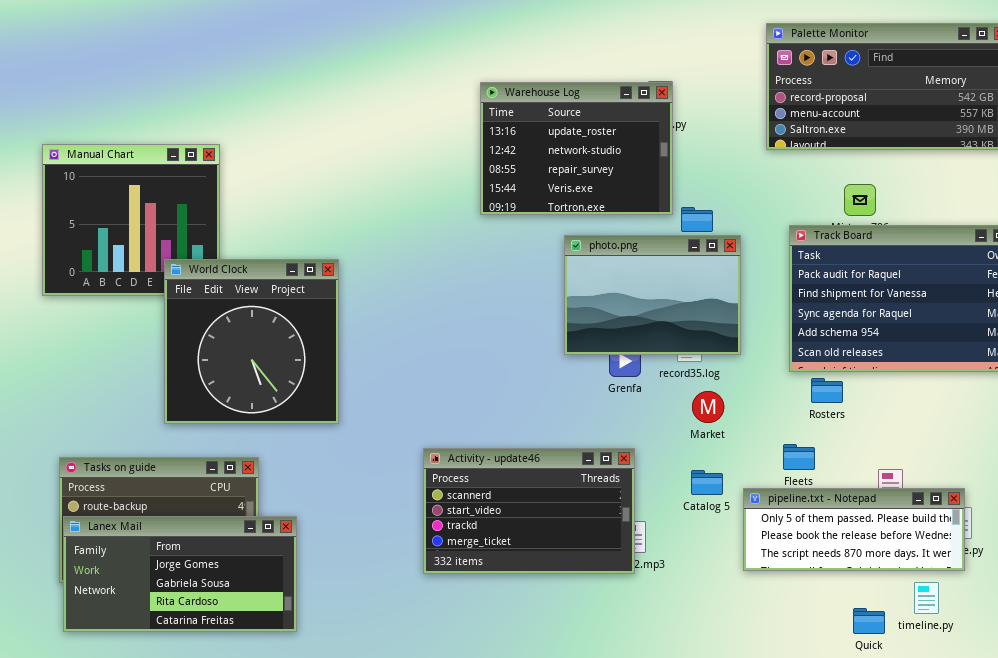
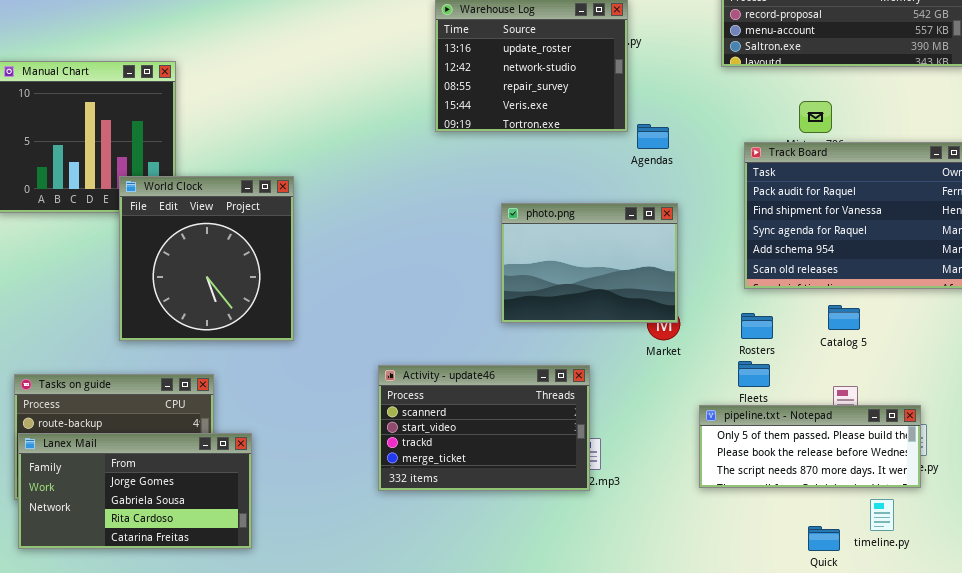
photo.png: [564,235,741,355] -> [501,203,678,323], moved
Rosters: [811,378,843,403] -> [741,313,773,339], moved
Catalog 5: [691,470,723,495] -> [828,305,860,330], moved

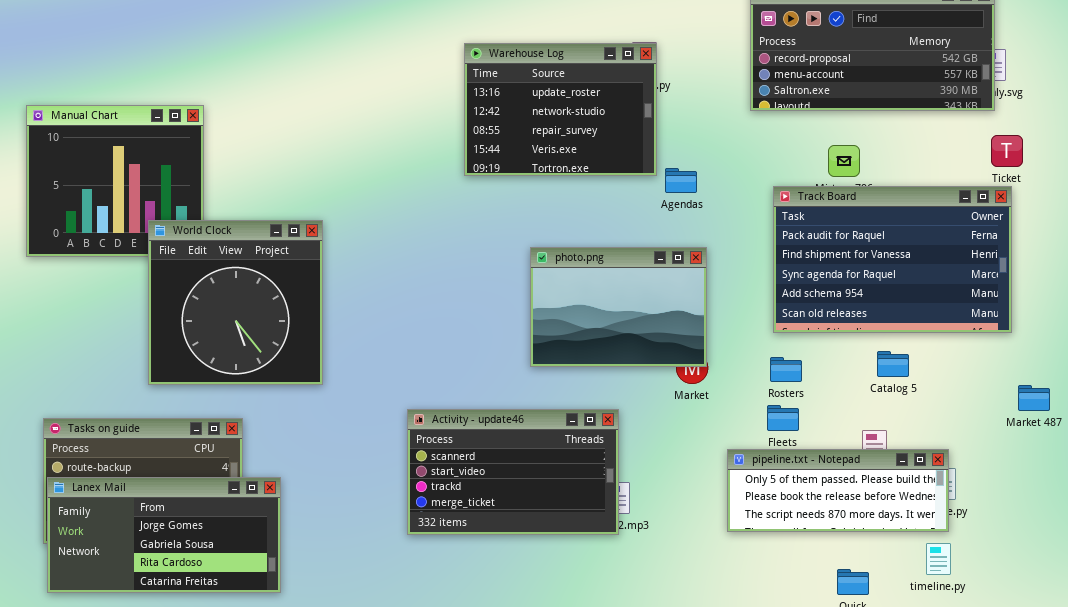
Catalog 5: [828,305,860,330] -> [877,351,909,377], moved
timeline.py: [870,499,894,531] -> [926,543,951,575], moved

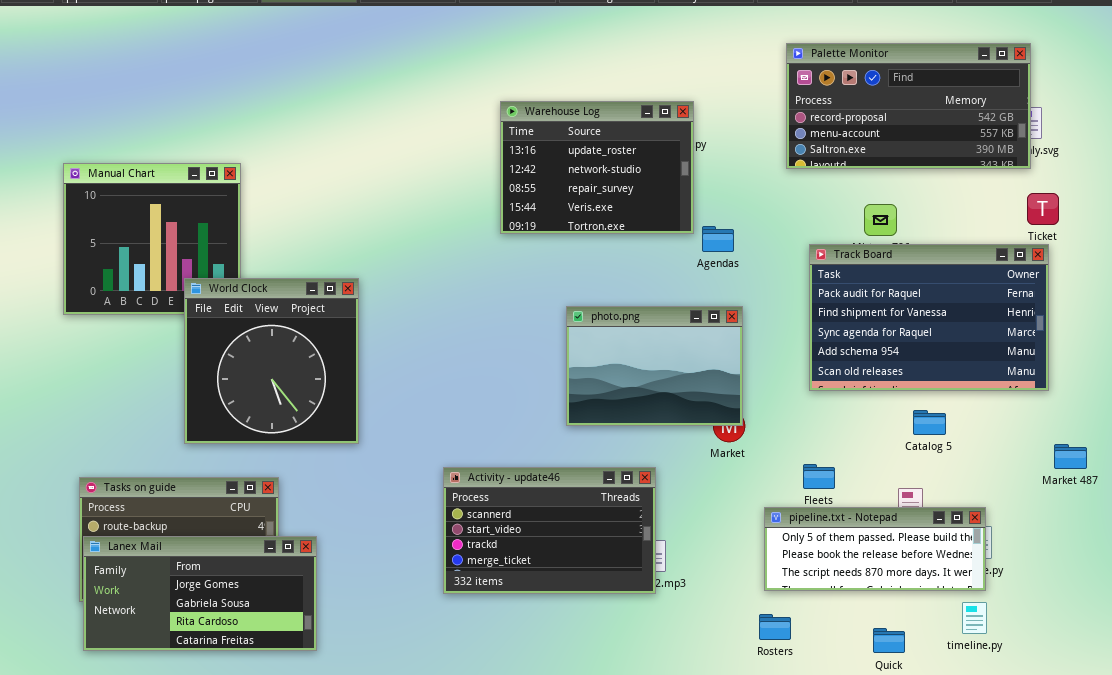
Rosters: [770,357,802,382] -> [759,614,791,640], moved

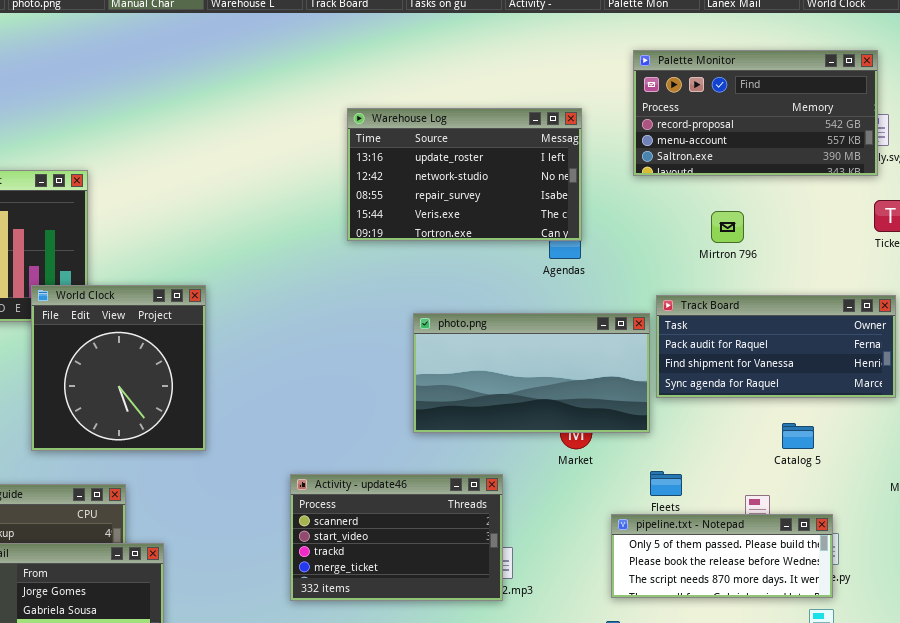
Warehouse Log: [500,101,694,234] -> [347,108,582,241], resized
Track Board: [809,244,1049,391] -> [656,295,896,398], resized
photo.png: [566,306,743,426] -> [413,313,650,433], resized
Catalog 5: [913,410,946,435] -> [782,423,814,449], moved

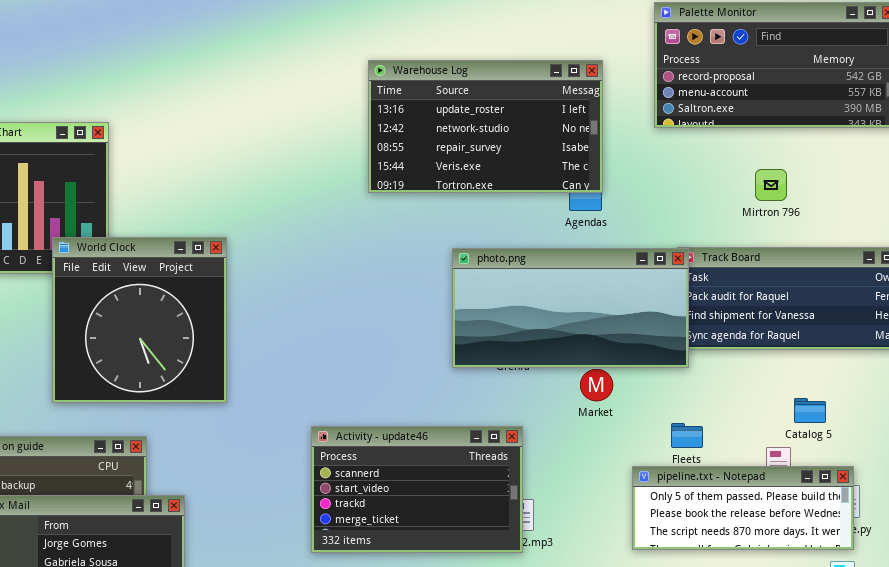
Mirtron 796: [711,211,744,243] -> [755,169,787,201], moved
photo.png: [413,313,650,433] -> [452,248,689,368], moved
Catalog 5: [782,423,814,449] -> [794,398,826,423], moved

